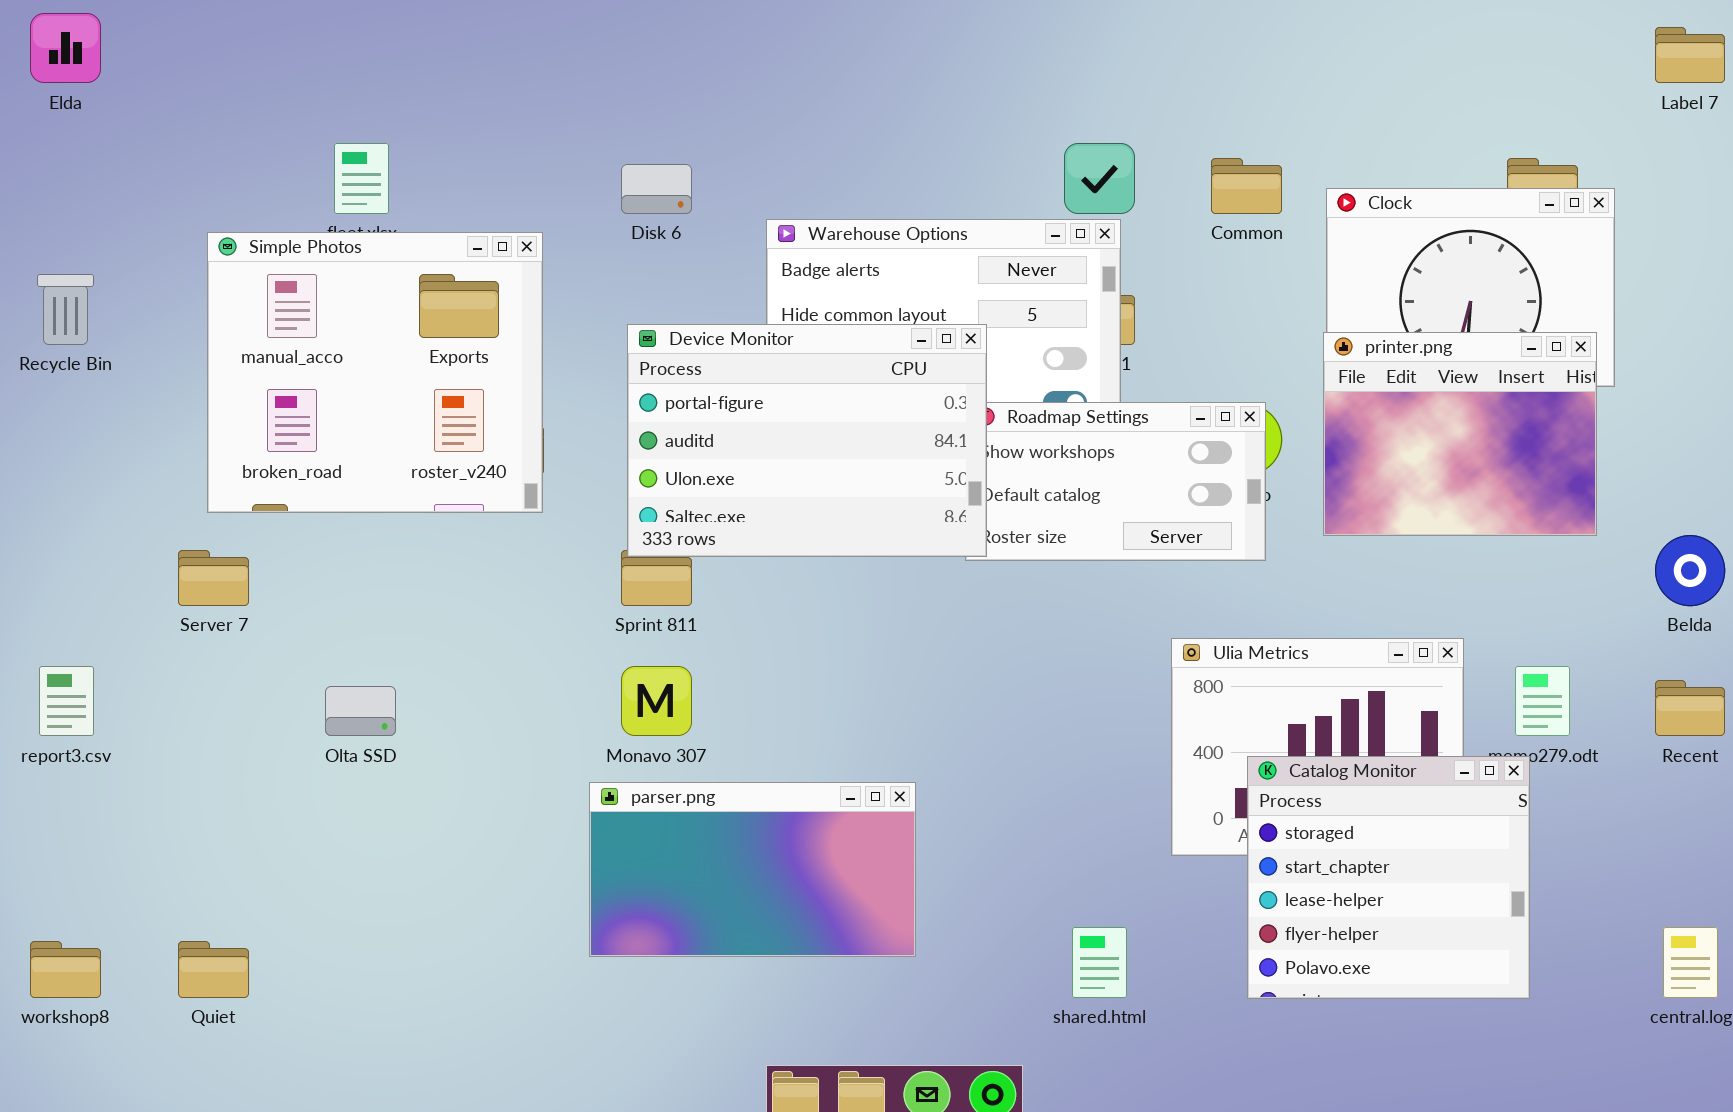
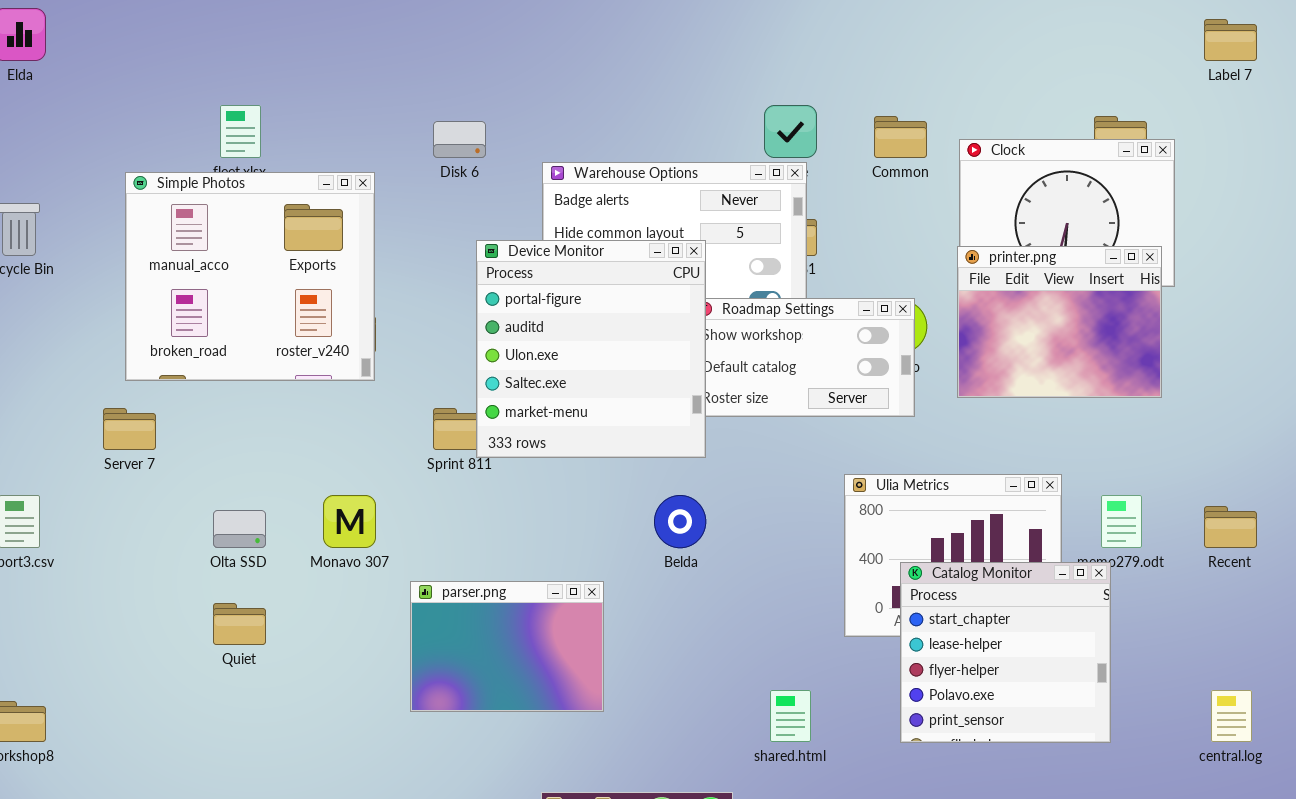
Device Monitor: [627,324,987,557] -> [476,240,706,458], resized
Belda: [1655,535,1725,606] -> [654,495,706,548], moved
Monavo 307: [621,666,692,736] -> [323,495,376,548], moved
Catalog Monitor: [1247,756,1530,999] -> [900,562,1111,743], scrolled down 1 row
parser.png: [589,782,916,957] -> [410,581,604,712], resized
Quiet: [178,941,249,998] -> [213,603,266,645], moved

